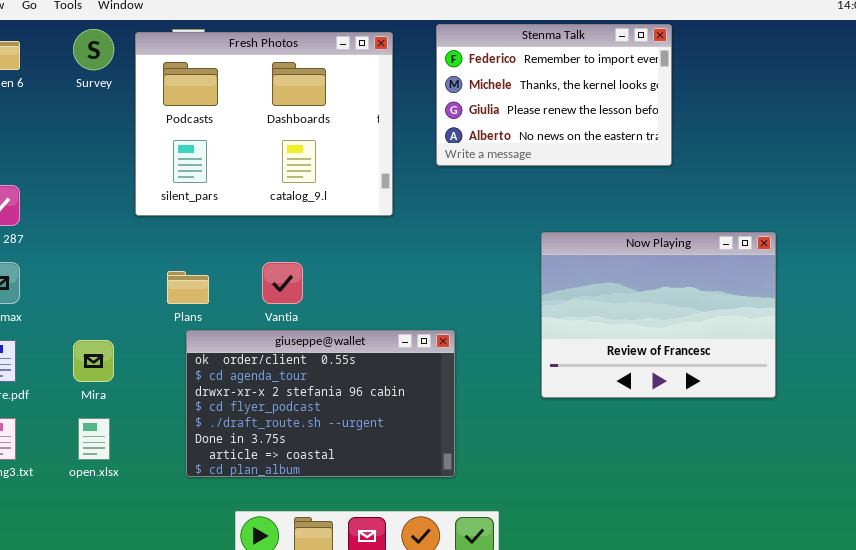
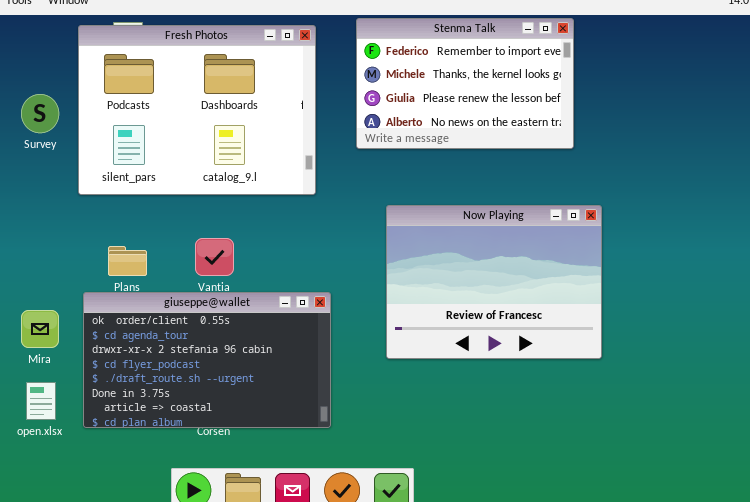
Survey: [73,29,114,70] -> [21,94,59,133], moved
Now Playing: [541,232,776,398] -> [386,205,602,359], moved
giuseppe@wallet: [186,330,455,477] -> [83,292,331,428], moved

